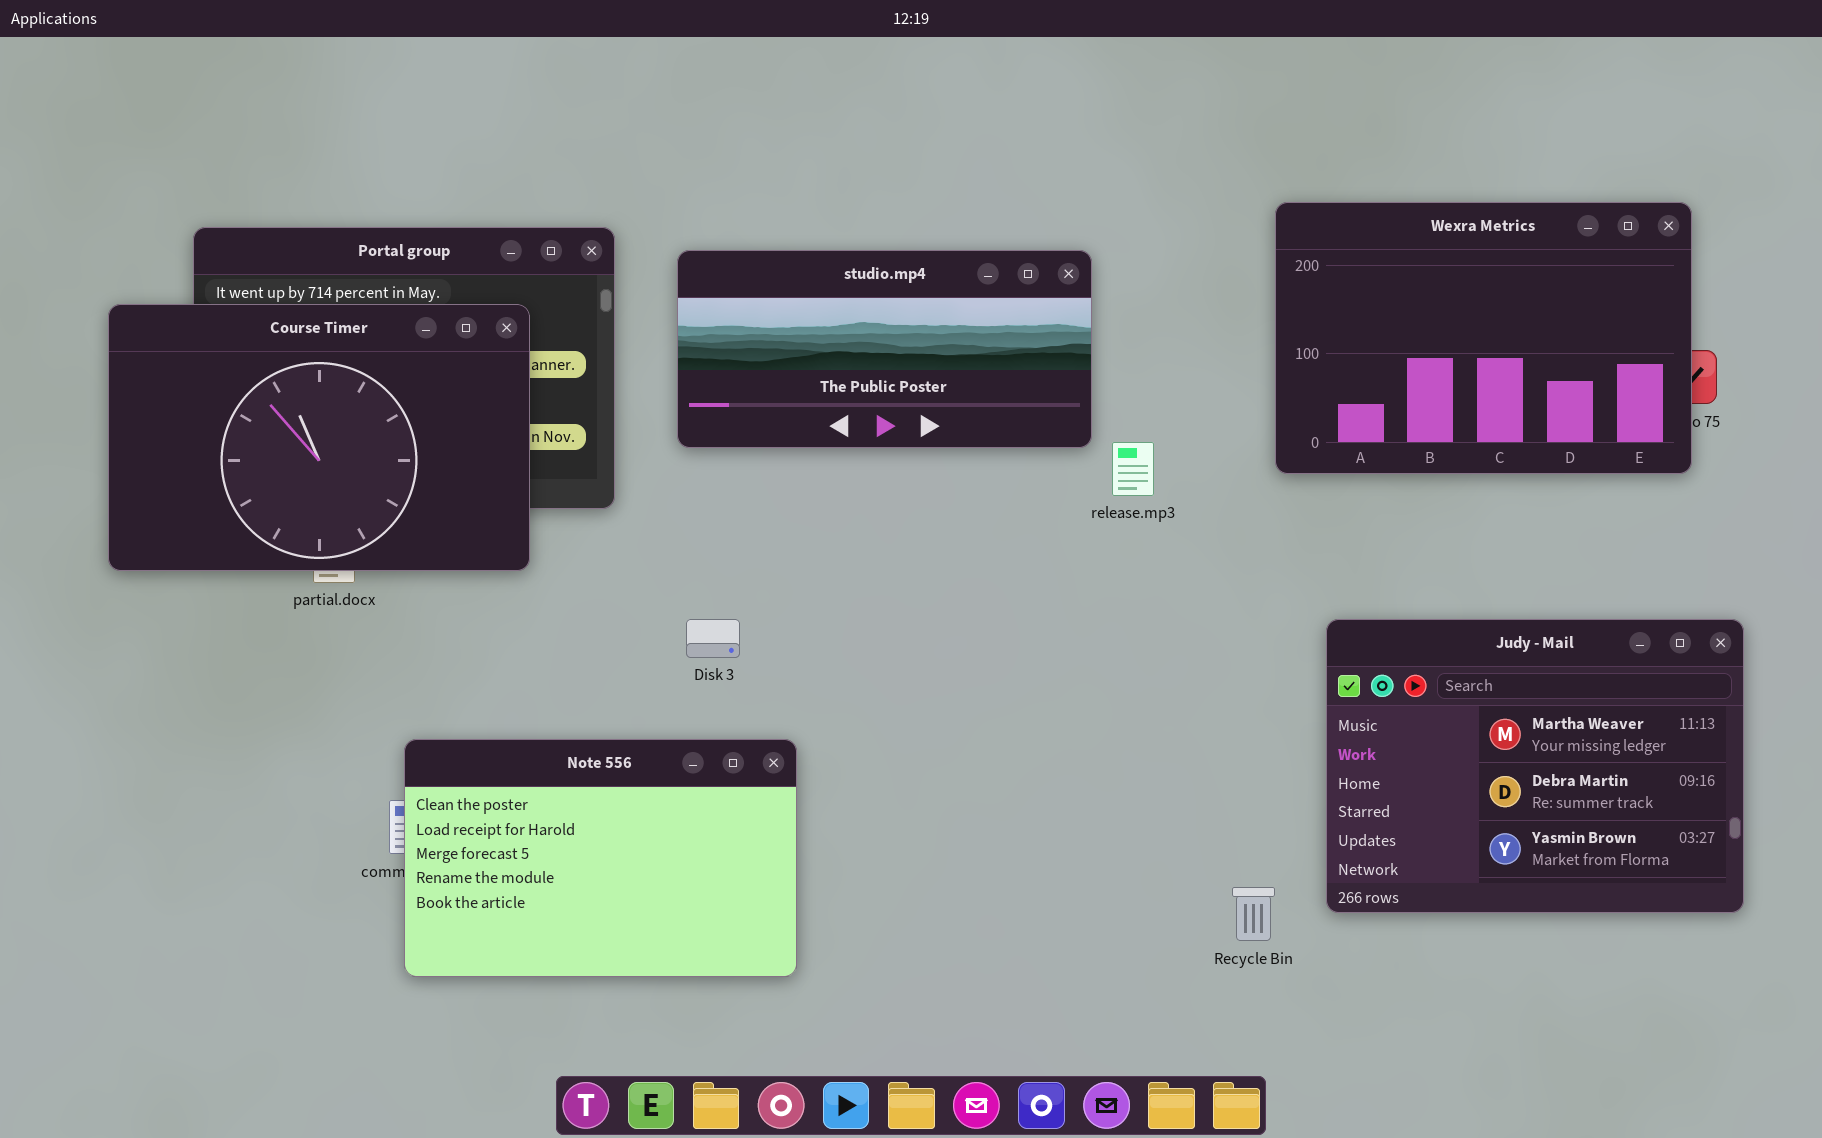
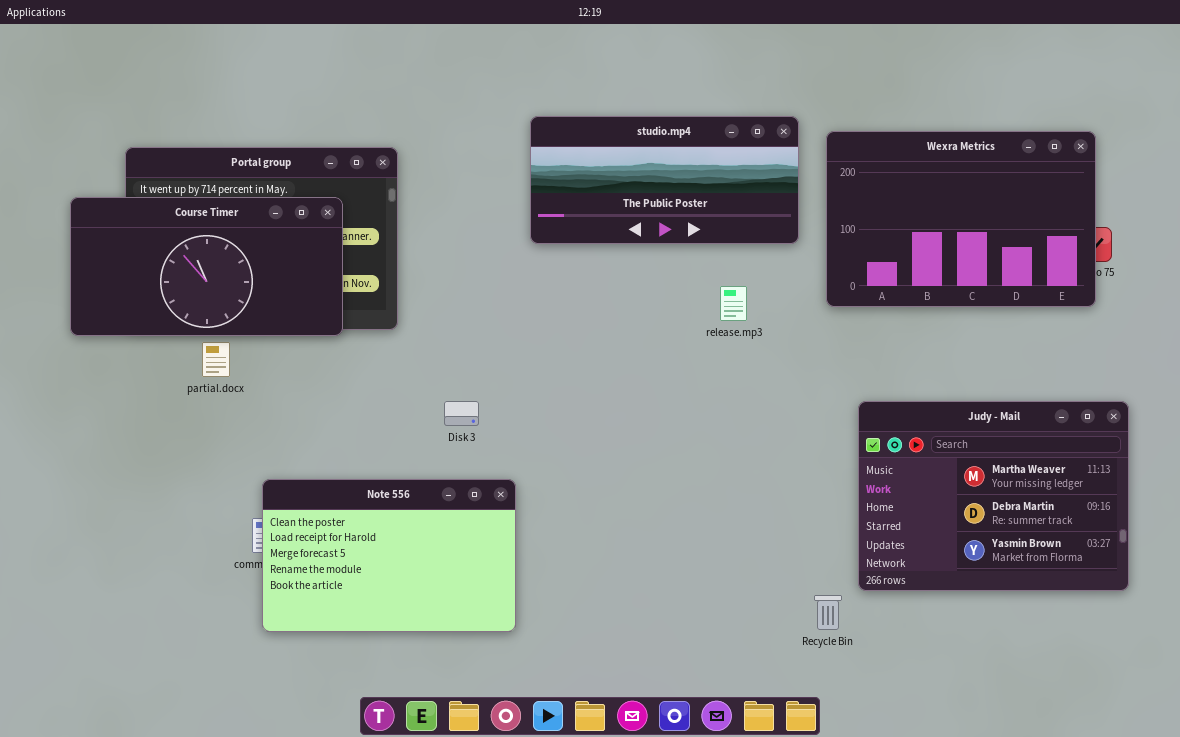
studio.mp4: [677,250,1092,448] -> [530,116,799,244], moved
Course Timer: [108,304,530,571] -> [70,197,343,336], resized
Recycle Bin: [1232,887,1275,941] -> [814,595,842,630], moved

